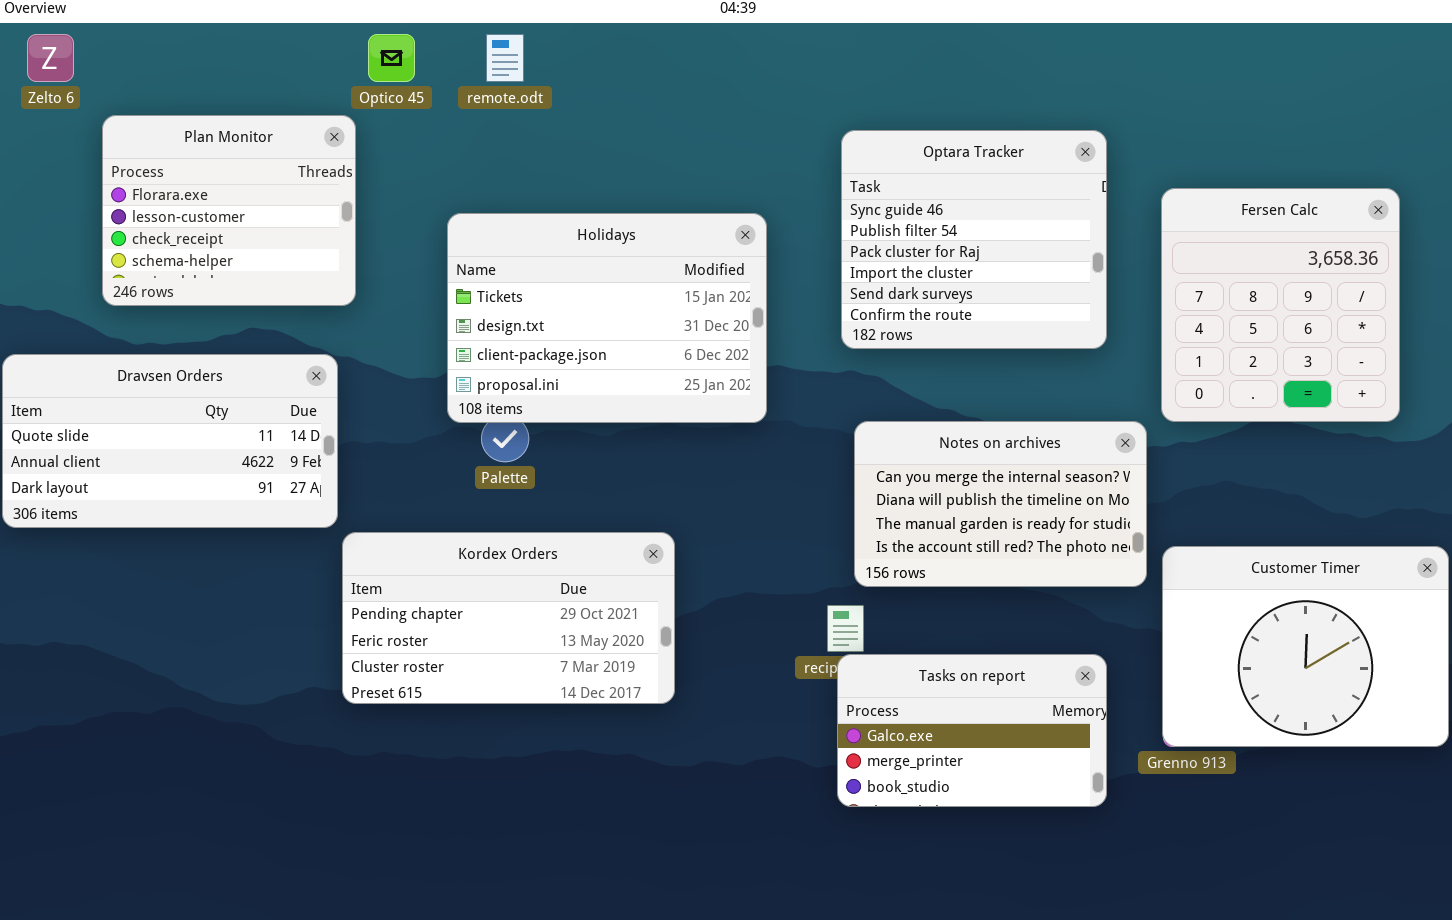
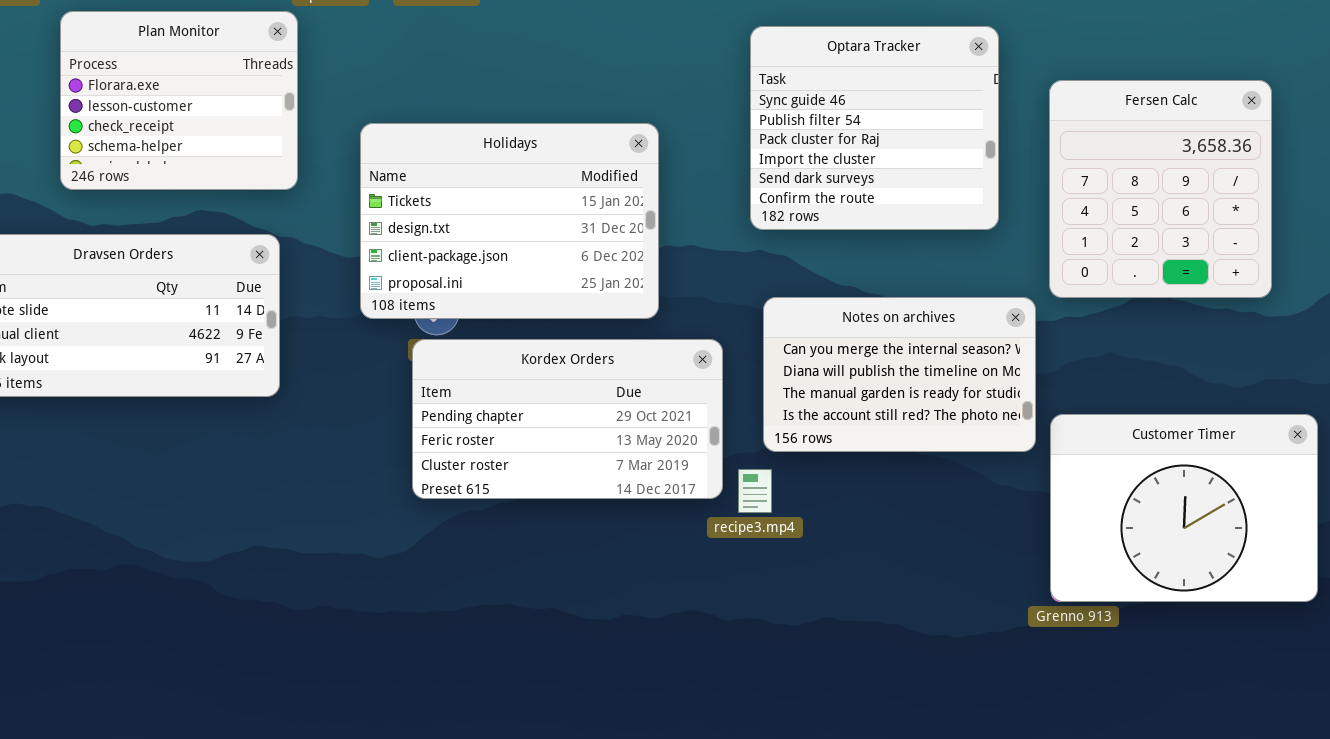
Holidays: [447,213,767,423] -> [360,123,659,319], moved
Kordex Orders: [342,532,675,704] -> [412,339,723,499], moved
Tasks on report: [837,654,1107,807] -> none, closed

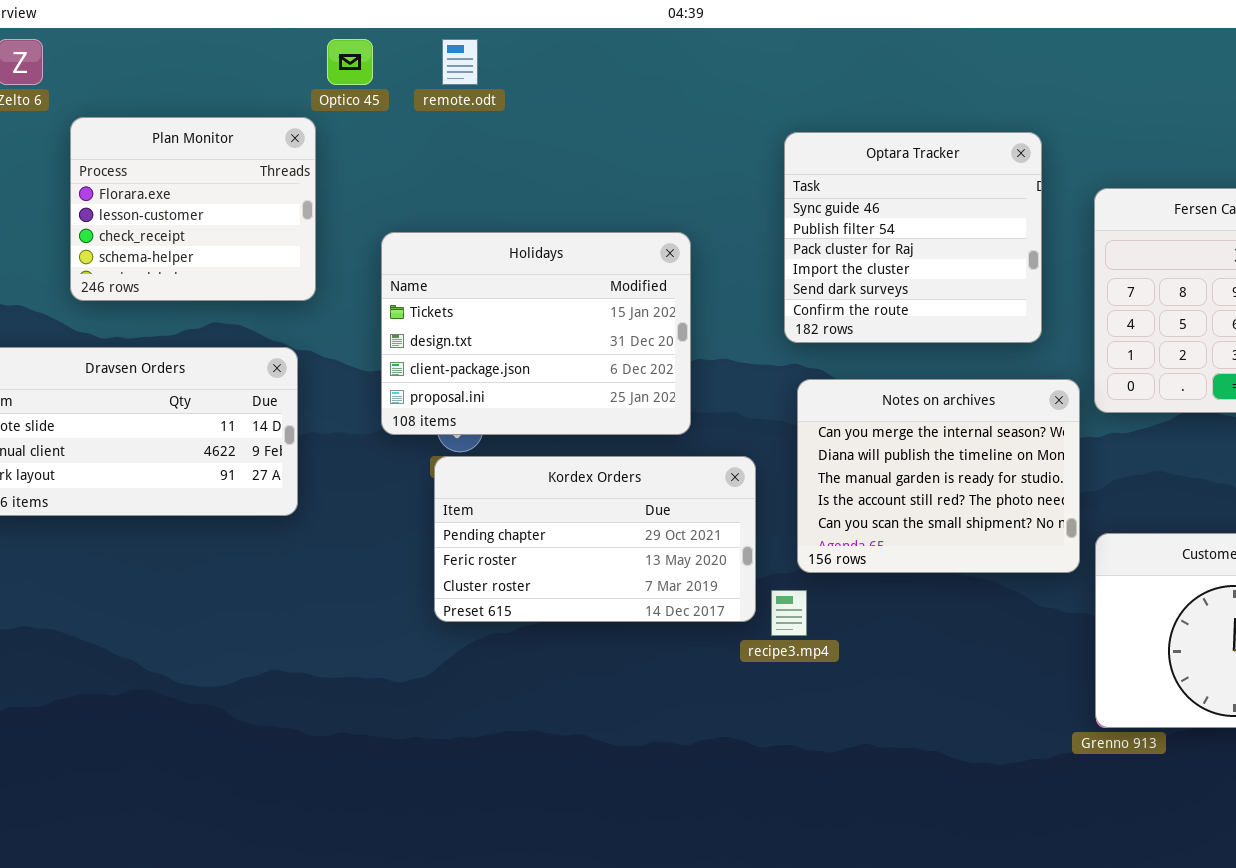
Notes on archives: [763,297,1036,452] -> [797,379,1080,573], resized

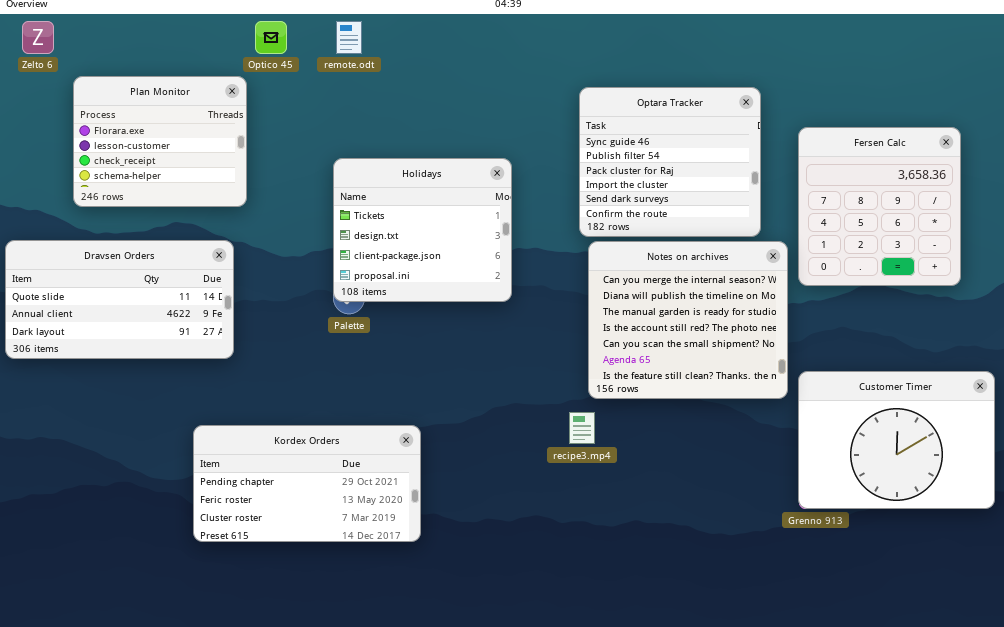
Holidays: [381,232,691,435] -> [333,158,512,302], resized
Notes on archives: [797,379,1080,573] -> [588,241,788,399], resized
Kordex Orders: [434,456,756,622] -> [193,425,421,542], moved

